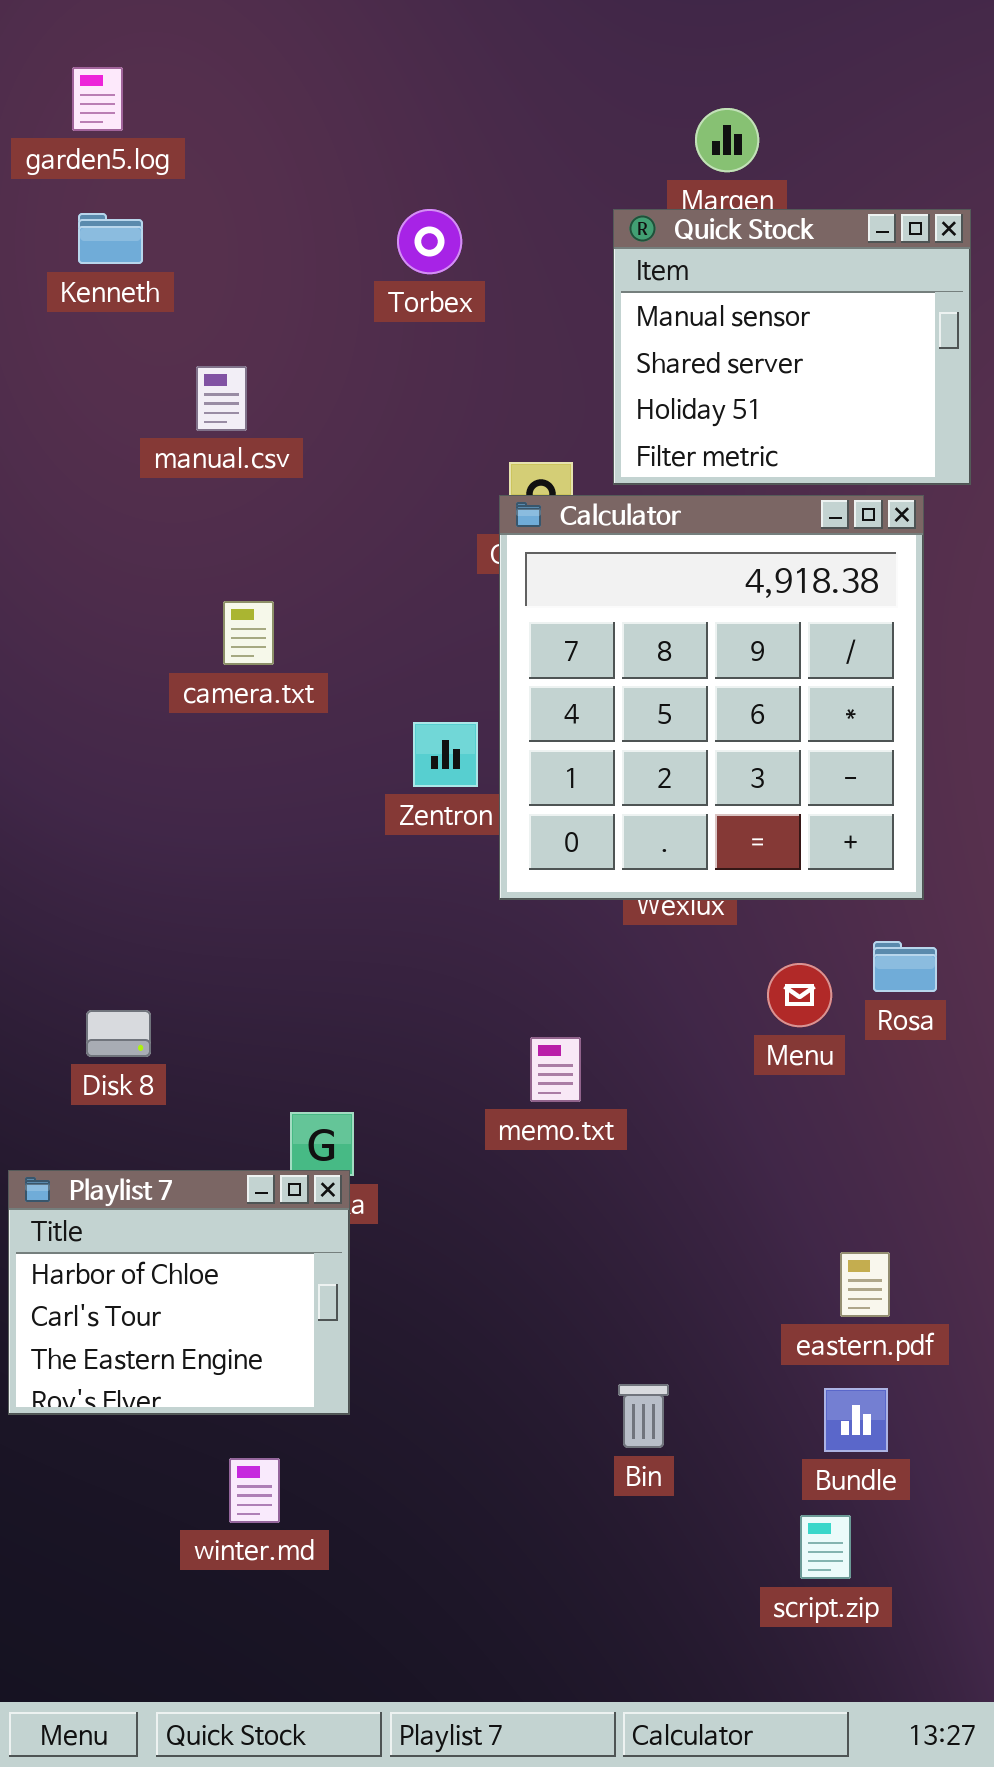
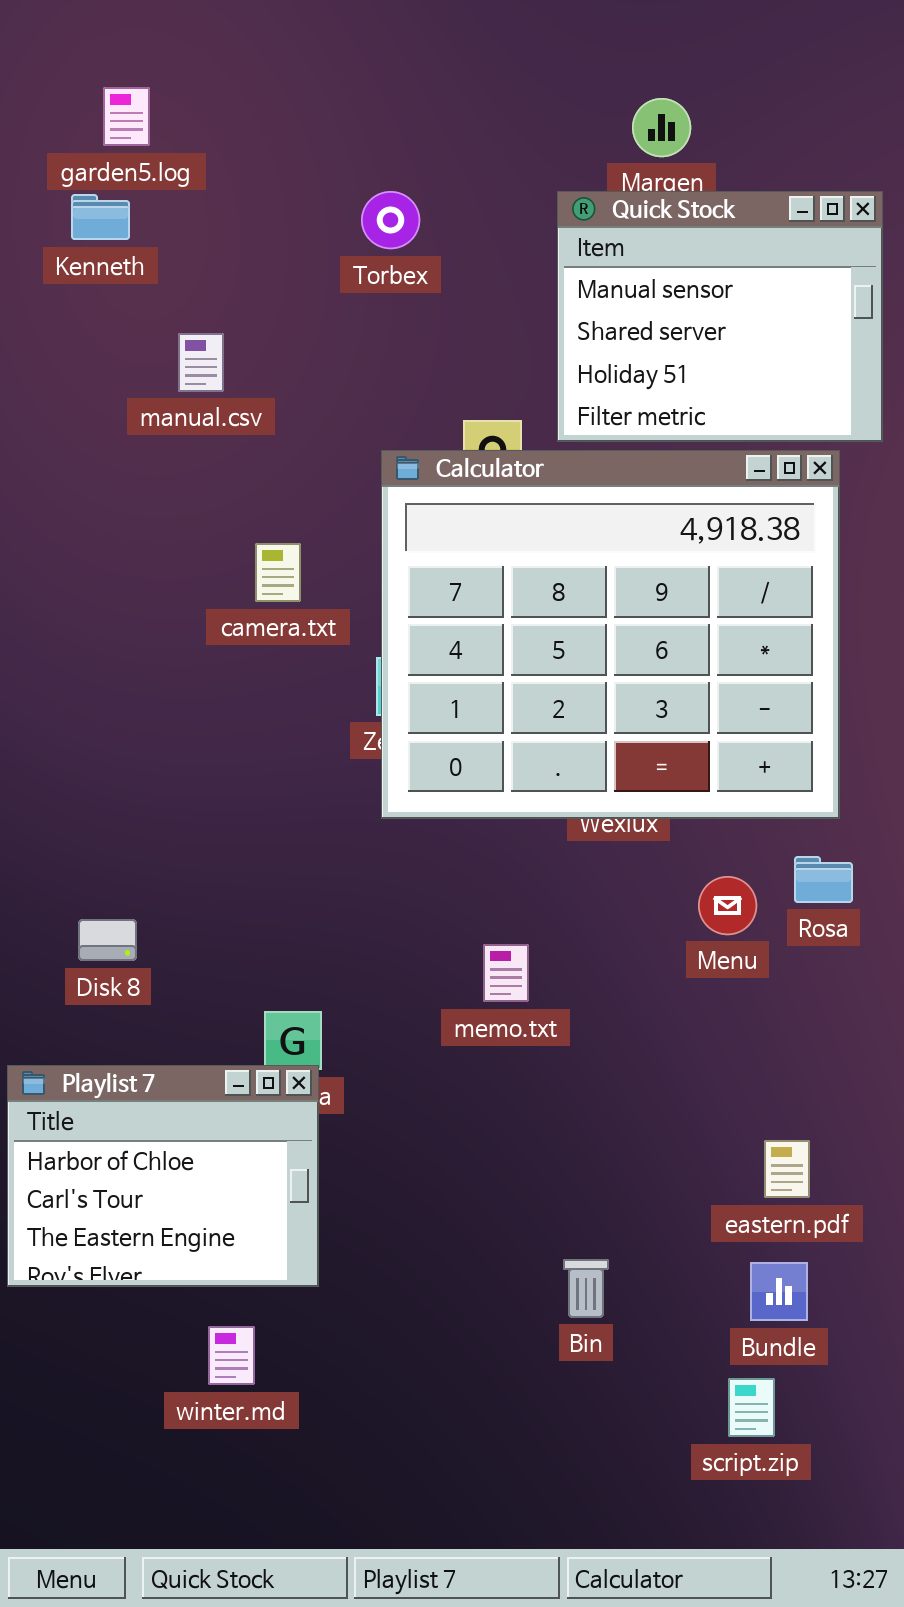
garden5.log: [72,67,123,131] -> [103,87,150,146], moved
Calculator: [499,495,924,900] -> [381,450,840,819], resized
camera.txt: [223,601,274,665] -> [255,543,301,602], moved

